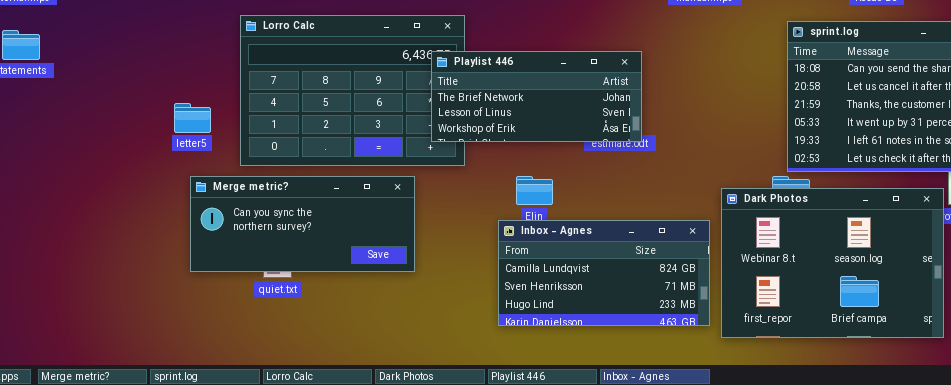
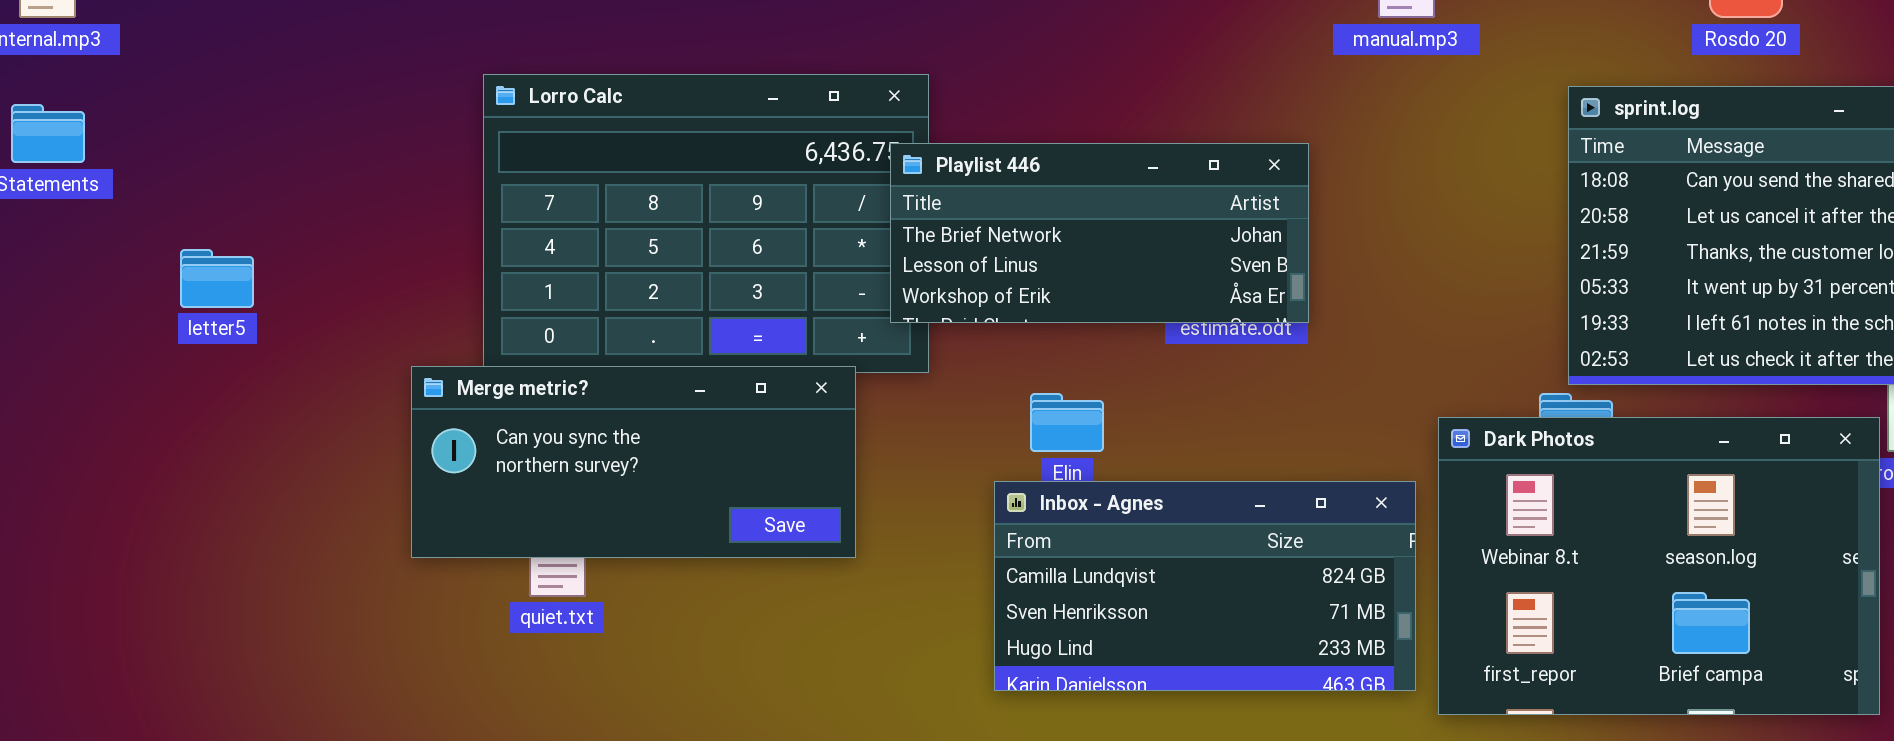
Playlist 446: [431,51,642,142] -> [890,143,1309,323], moved
letter5: [174,103,211,133] -> [180,249,254,308], moved
Merge metric?: [190,176,415,272] -> [411,366,856,558], moved

